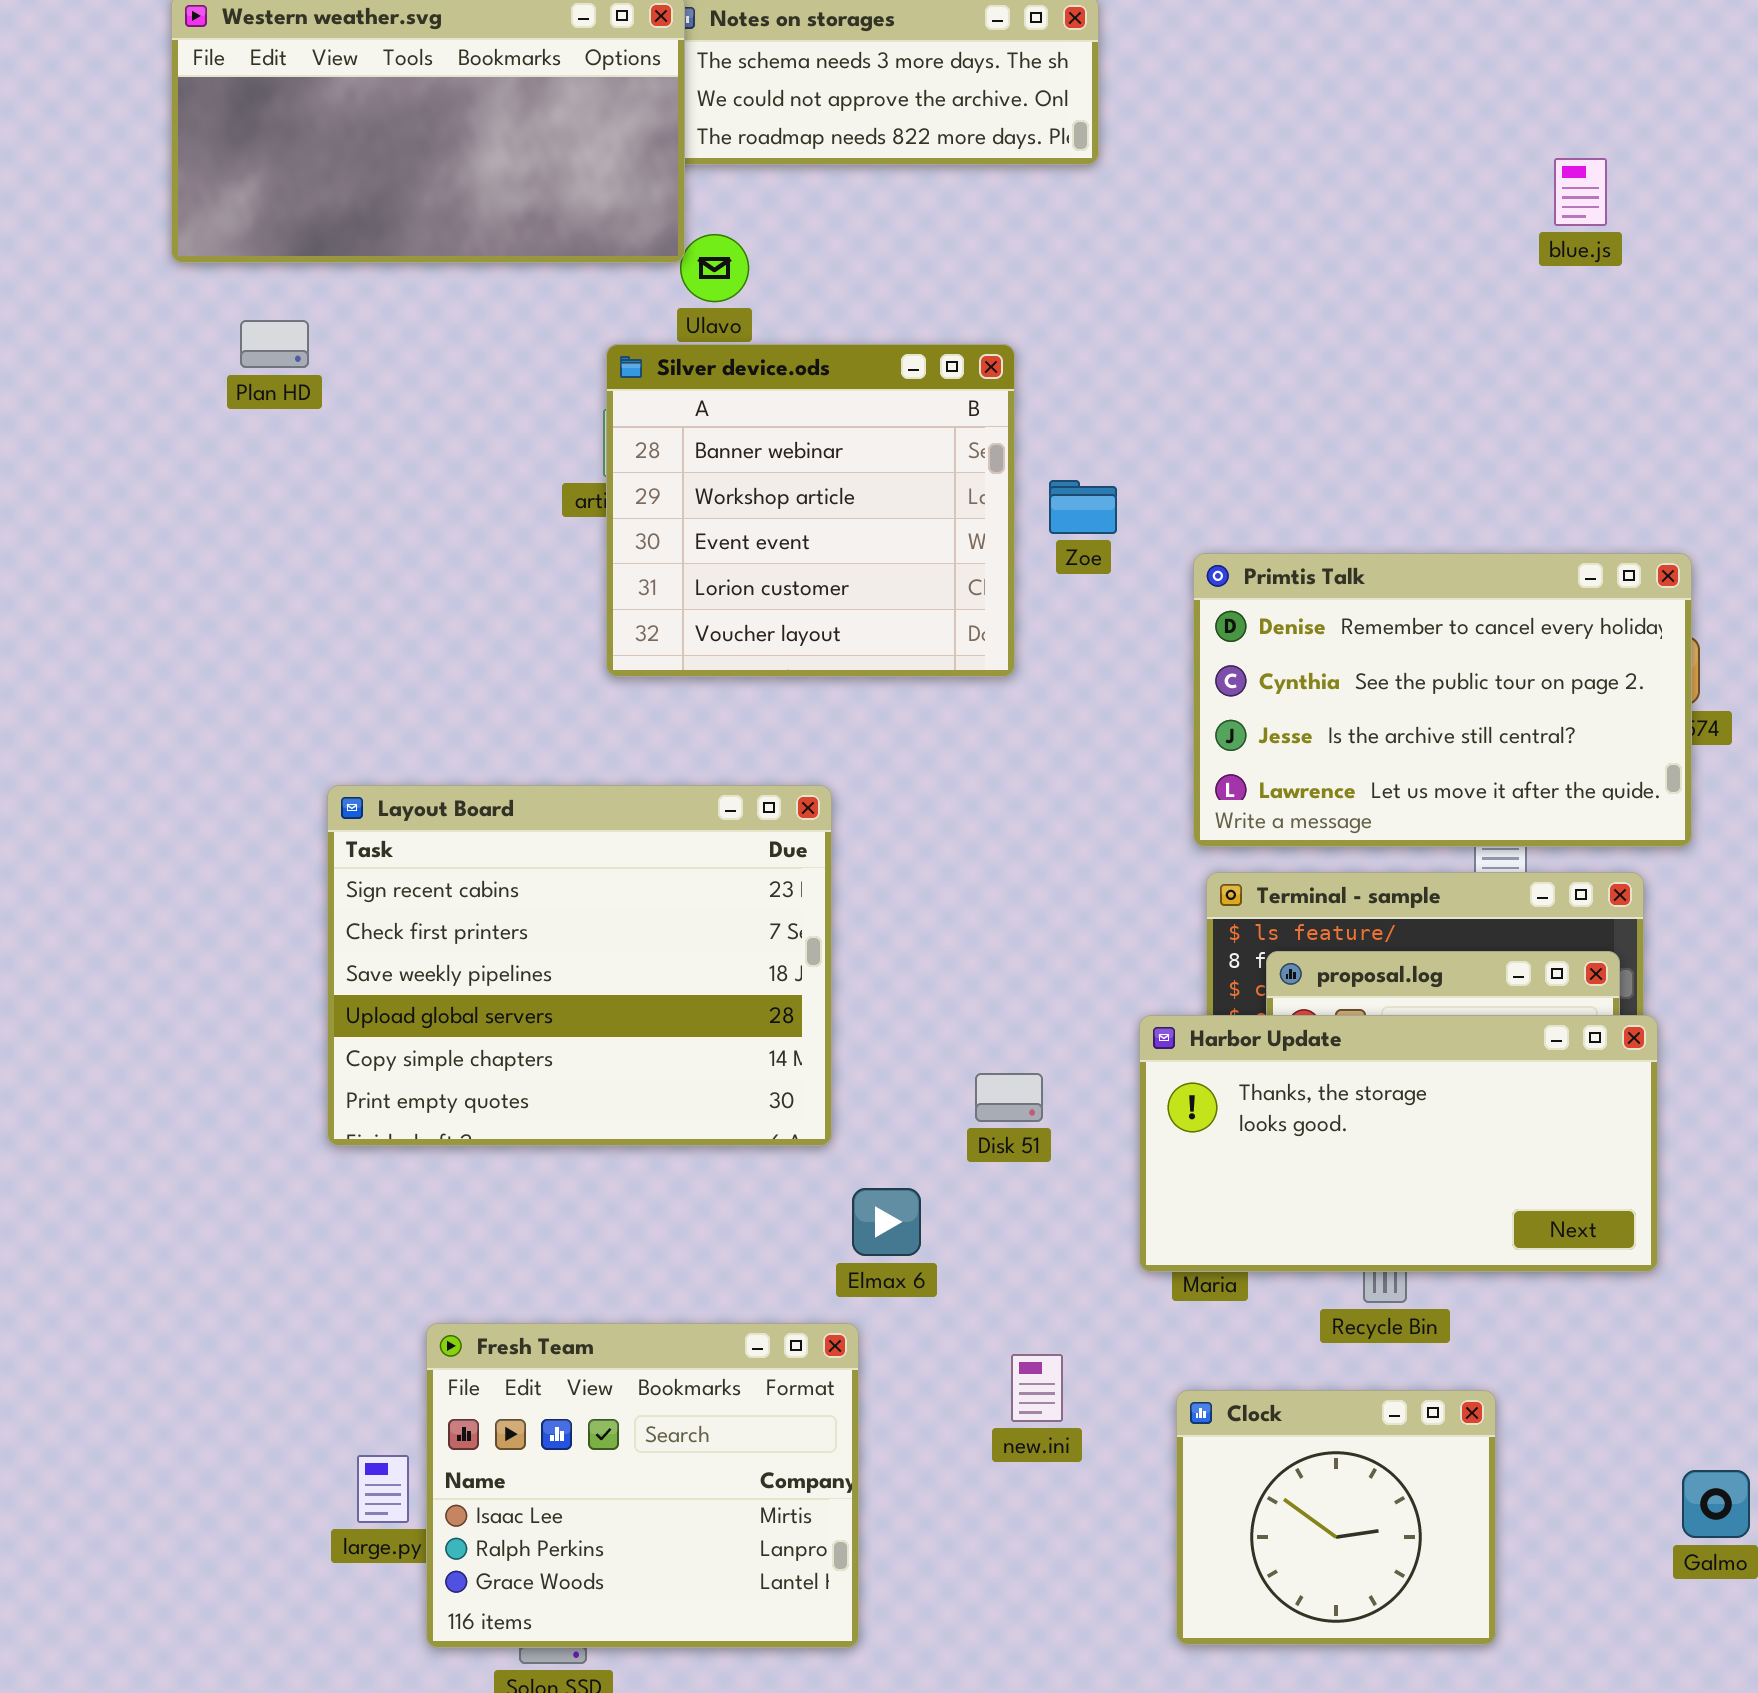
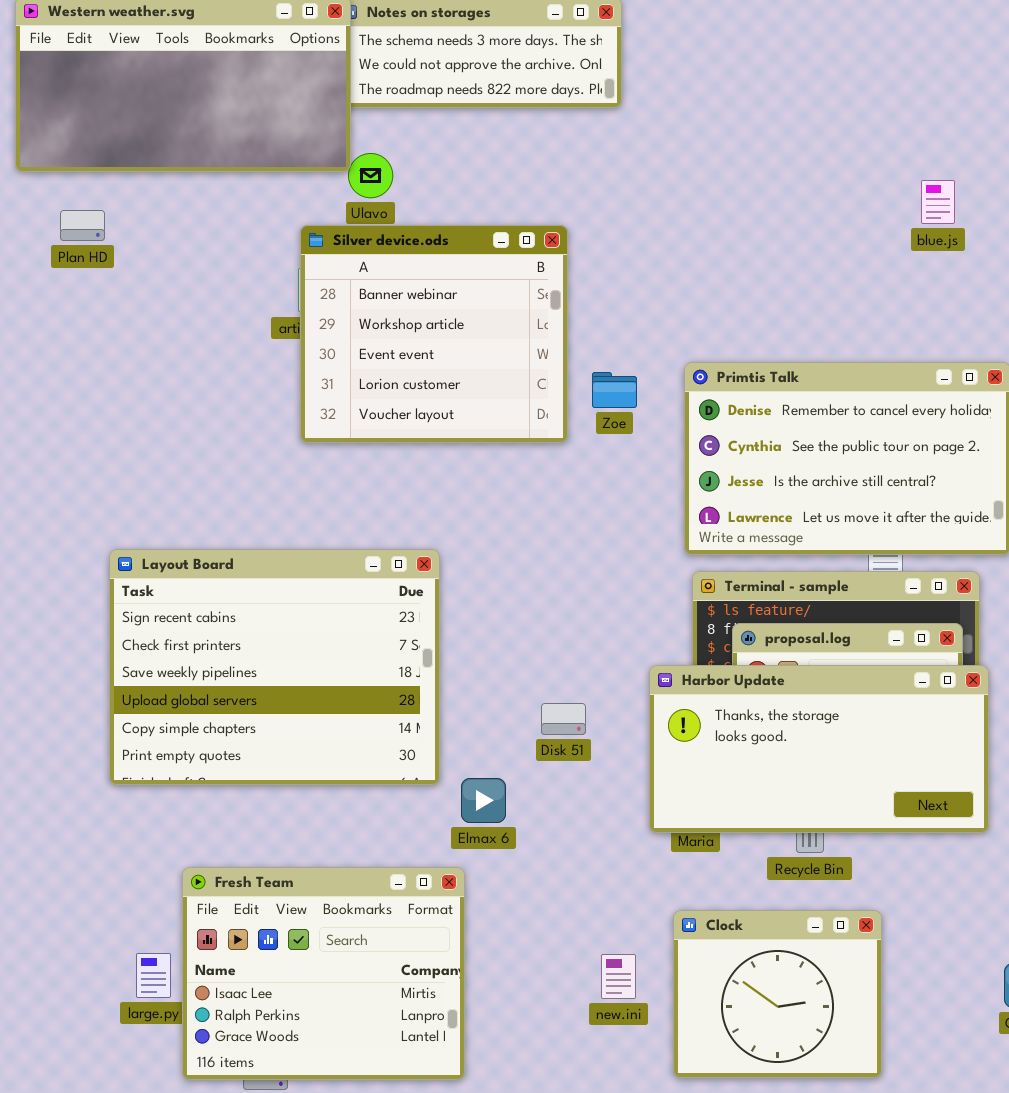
blue.js: [1554,158,1607,226] -> [921,180,955,224], moved
Zoe: [1049,480,1117,534] -> [592,372,637,408], moved
Layout Board: [327,785,832,1146] -> [109,549,440,785], moved
new.ini: [1011,1354,1063,1422] -> [601,954,636,999], moved

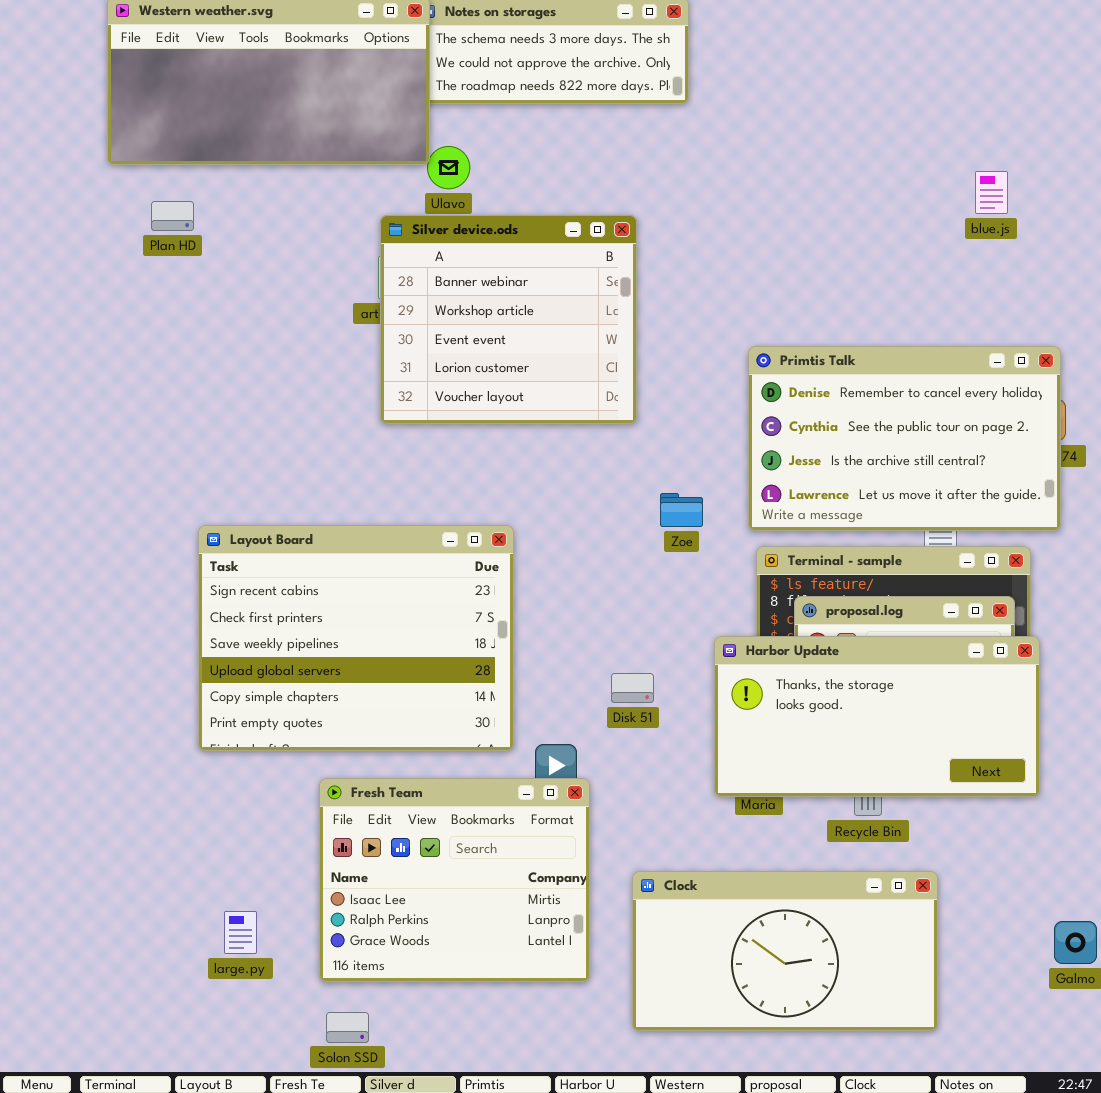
Zoe: [592,372,637,408] -> [660,493,703,527], moved
Fresh Team: [182,867,465,1080] -> [319,778,590,982], moved
Clock: [673,910,882,1078] -> [632,871,938,1031], resized

